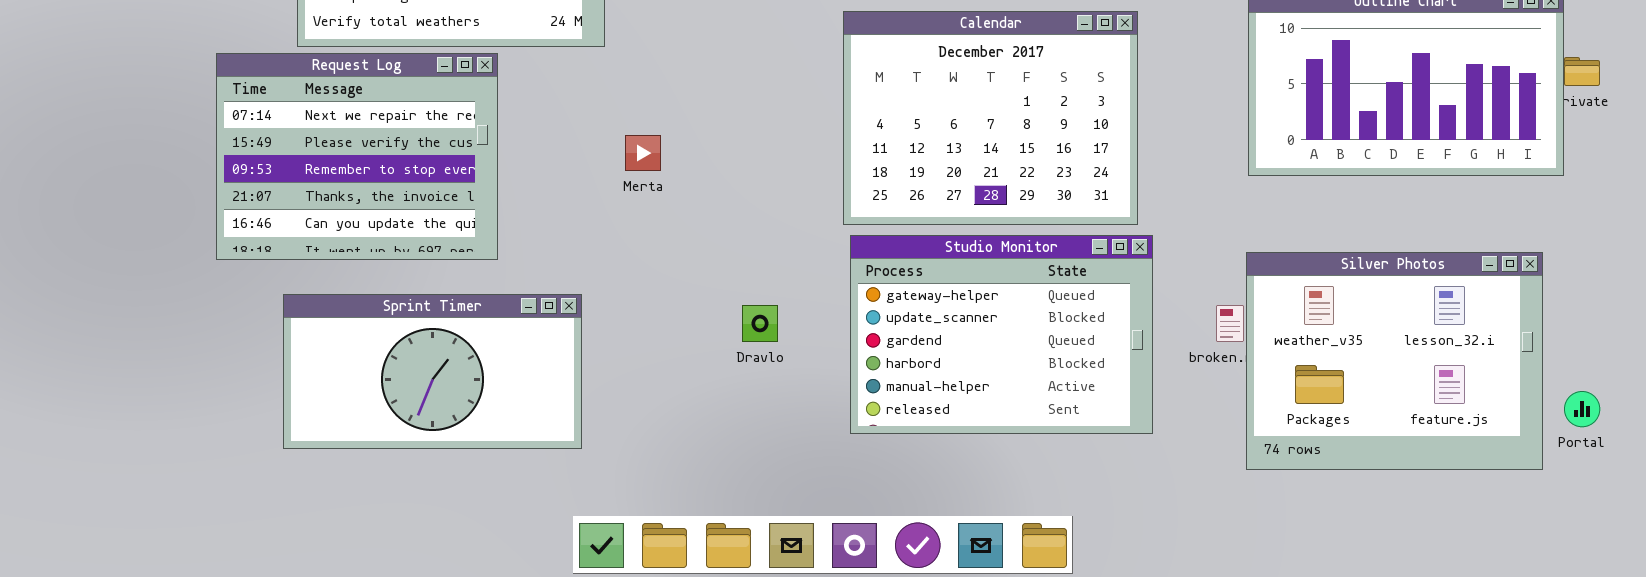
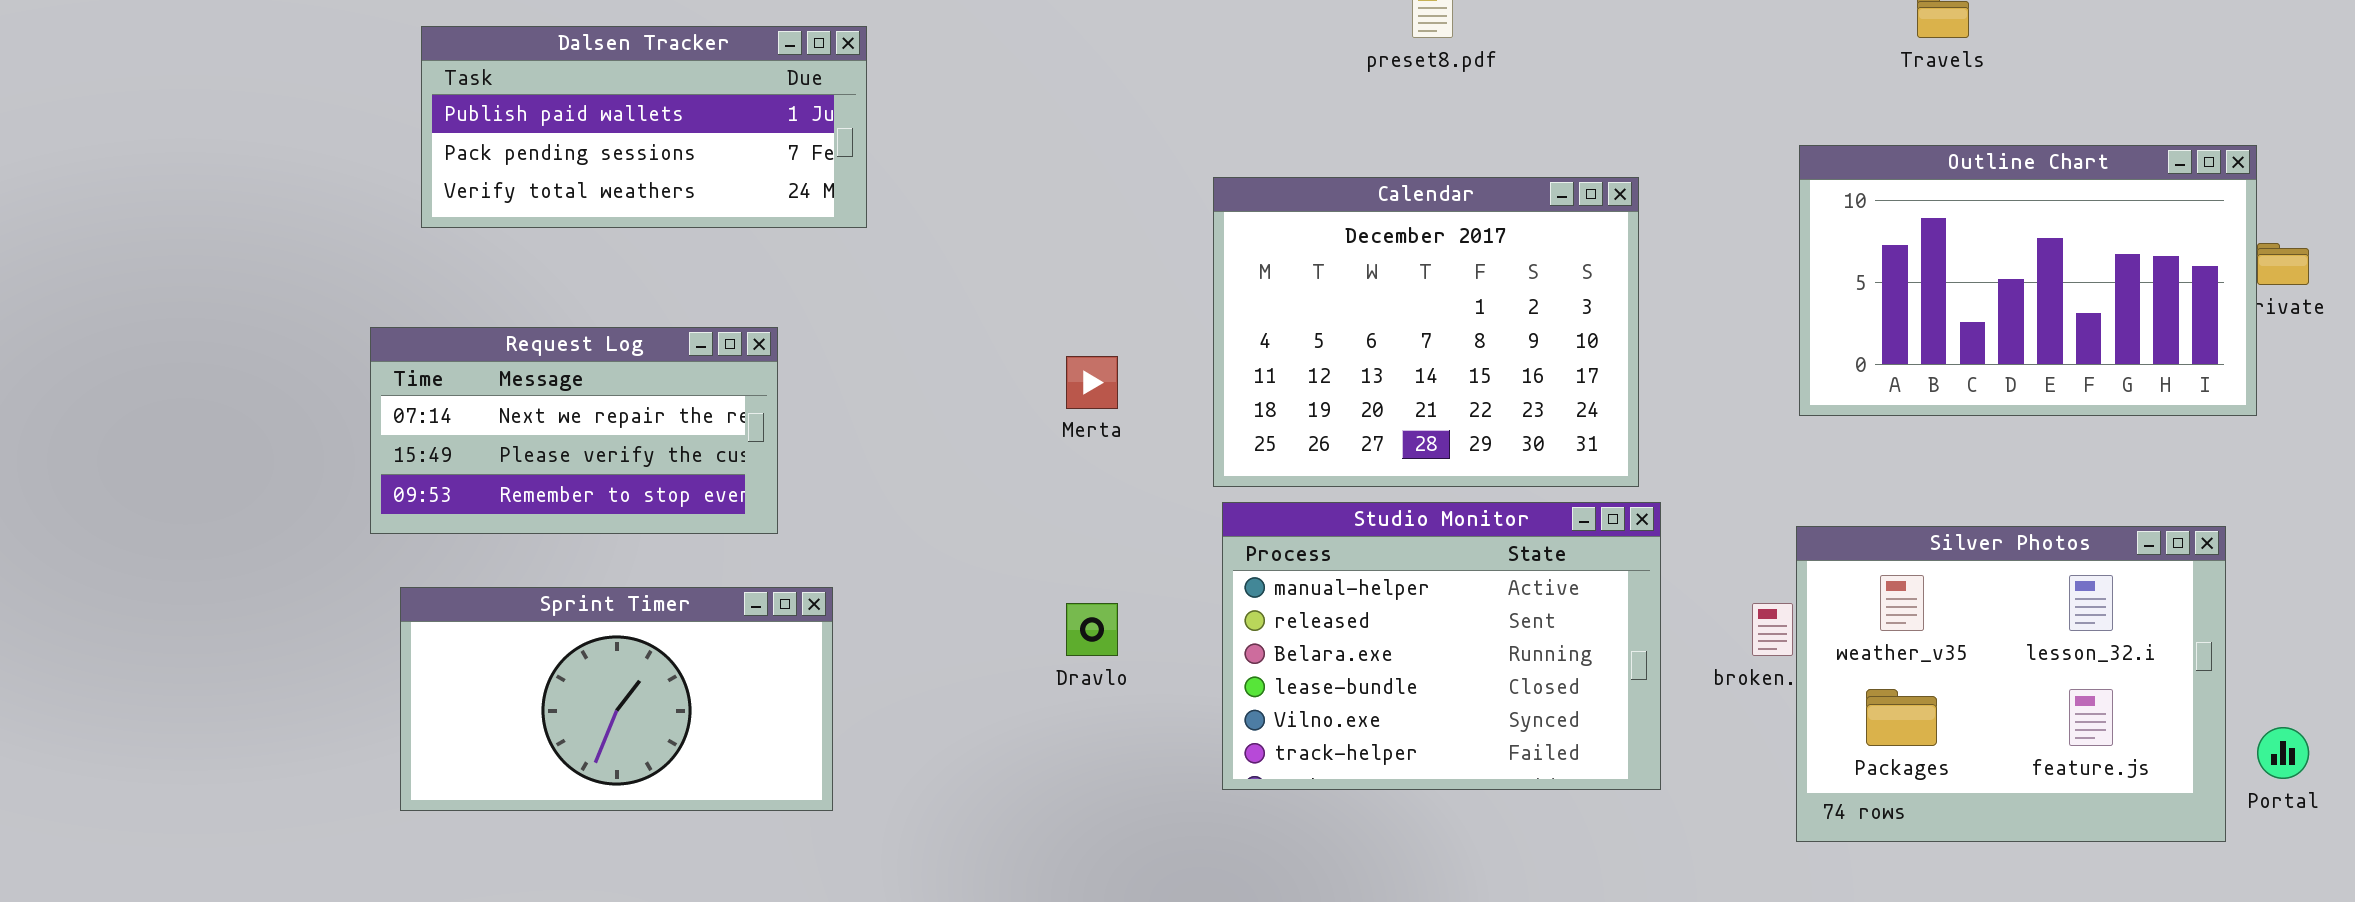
Request Log: [216,53,498,260] -> [370,327,778,534], moved, resized
Merta: [625,135,661,171] -> [1066,356,1118,409], moved
Studio Monitor: [850,235,1153,434] -> [1222,502,1661,790], scrolled down 4 rows

